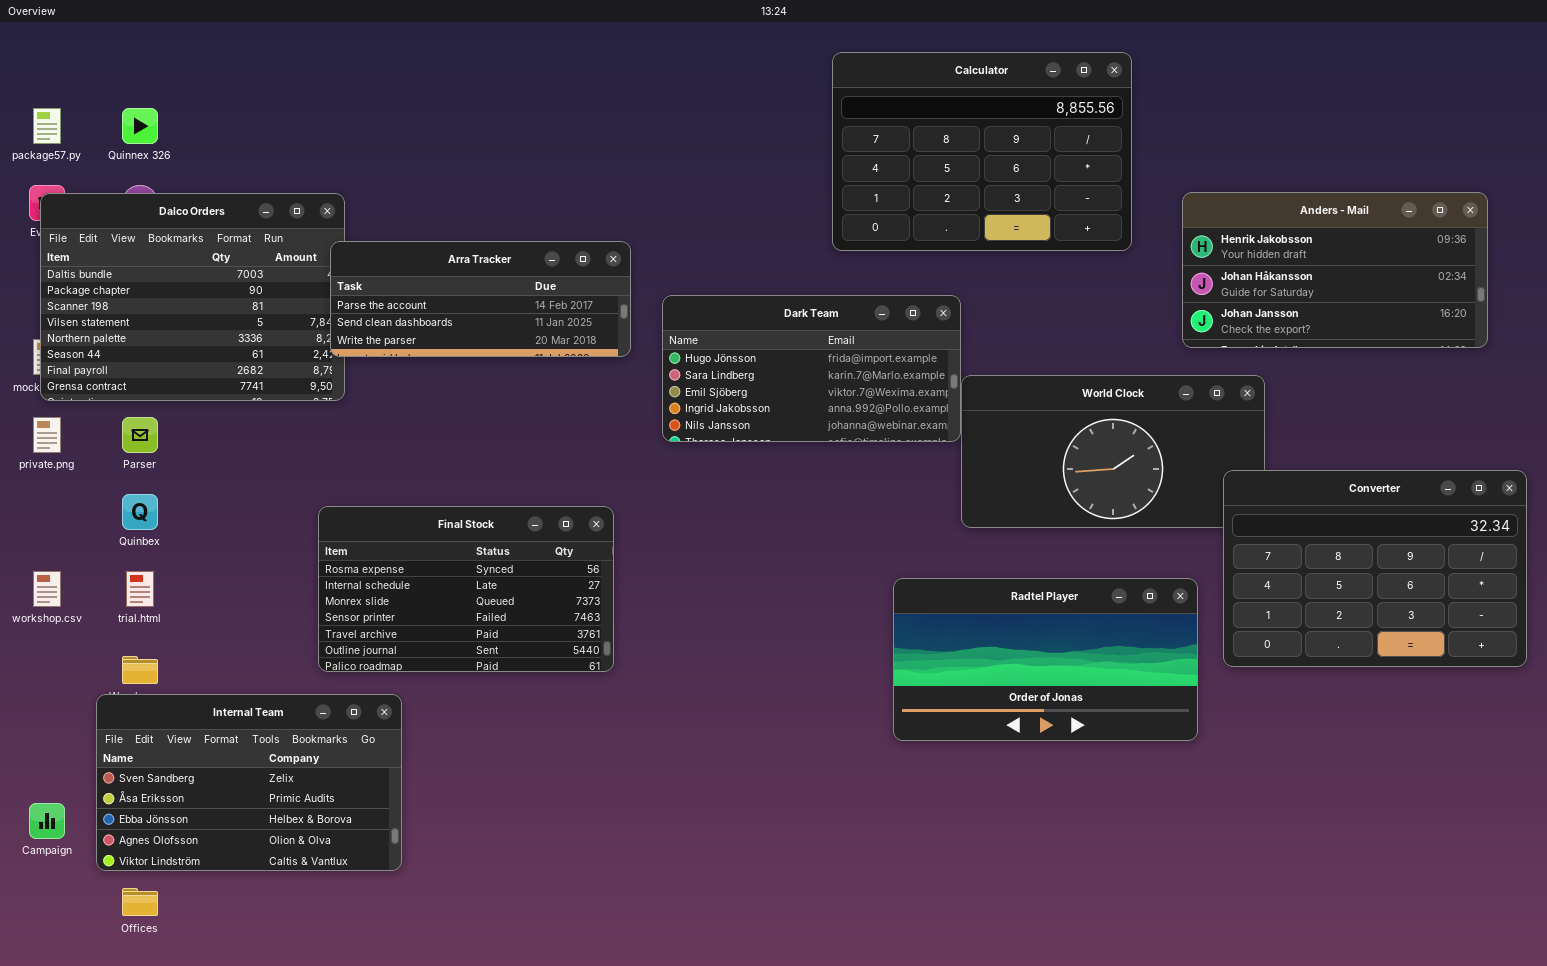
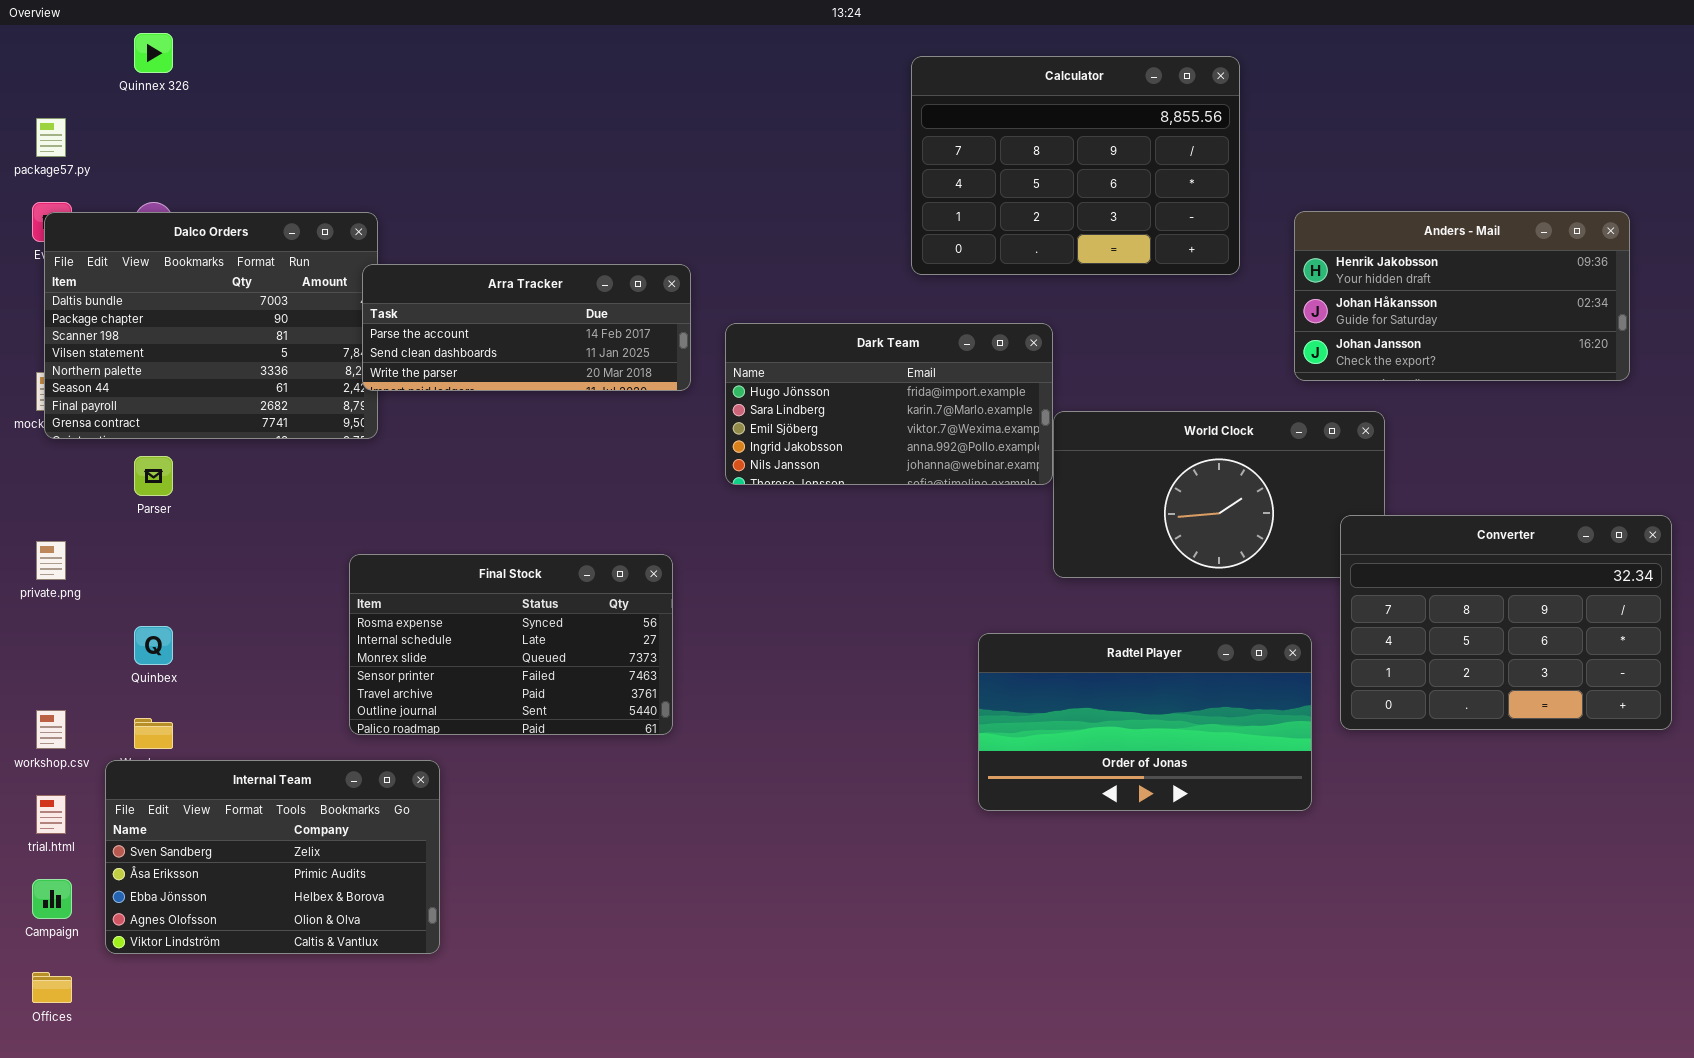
Quinnex 326: [122,108,158,144] -> [134,33,173,73], moved
private.png: [33,417,61,453] -> [36,541,66,580], moved
Quinbex: [122,494,158,530] -> [134,626,173,665], moved
workshop.csv: [33,571,61,607] -> [36,710,66,749], moved
trial.html: [126,571,154,607] -> [36,795,66,834], moved
Offices: [122,888,158,916] -> [32,972,72,1003], moved

